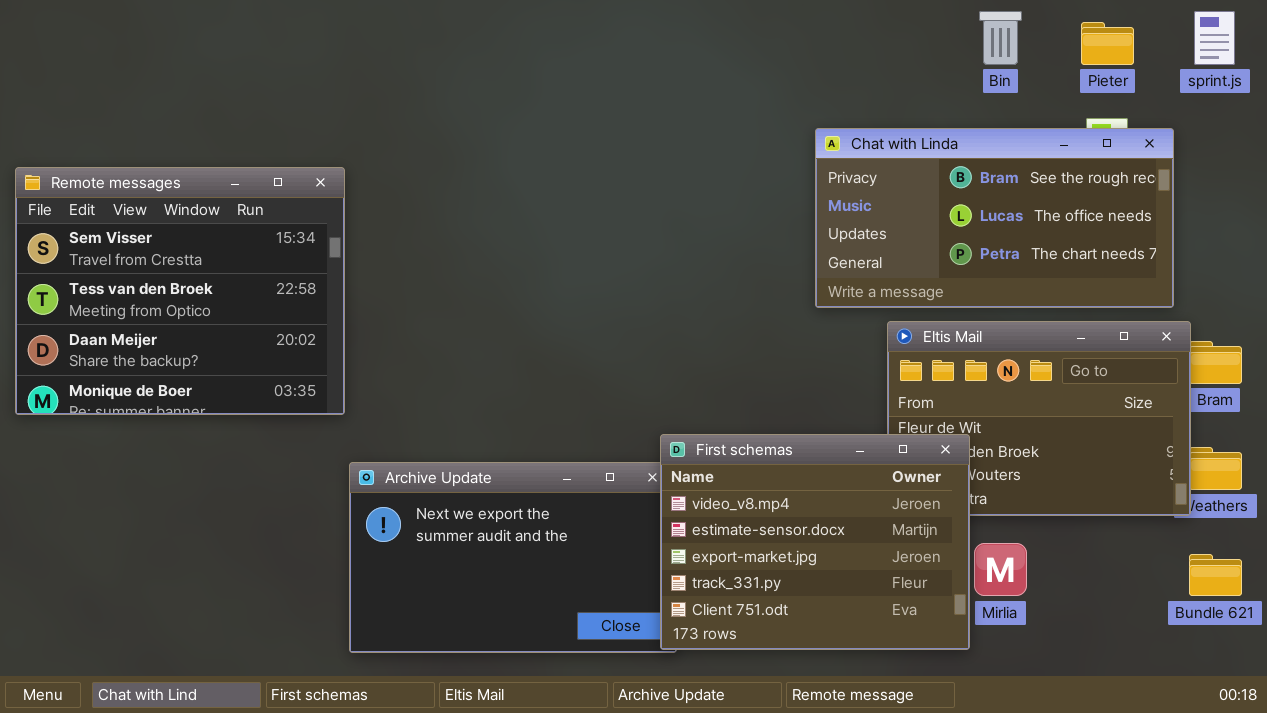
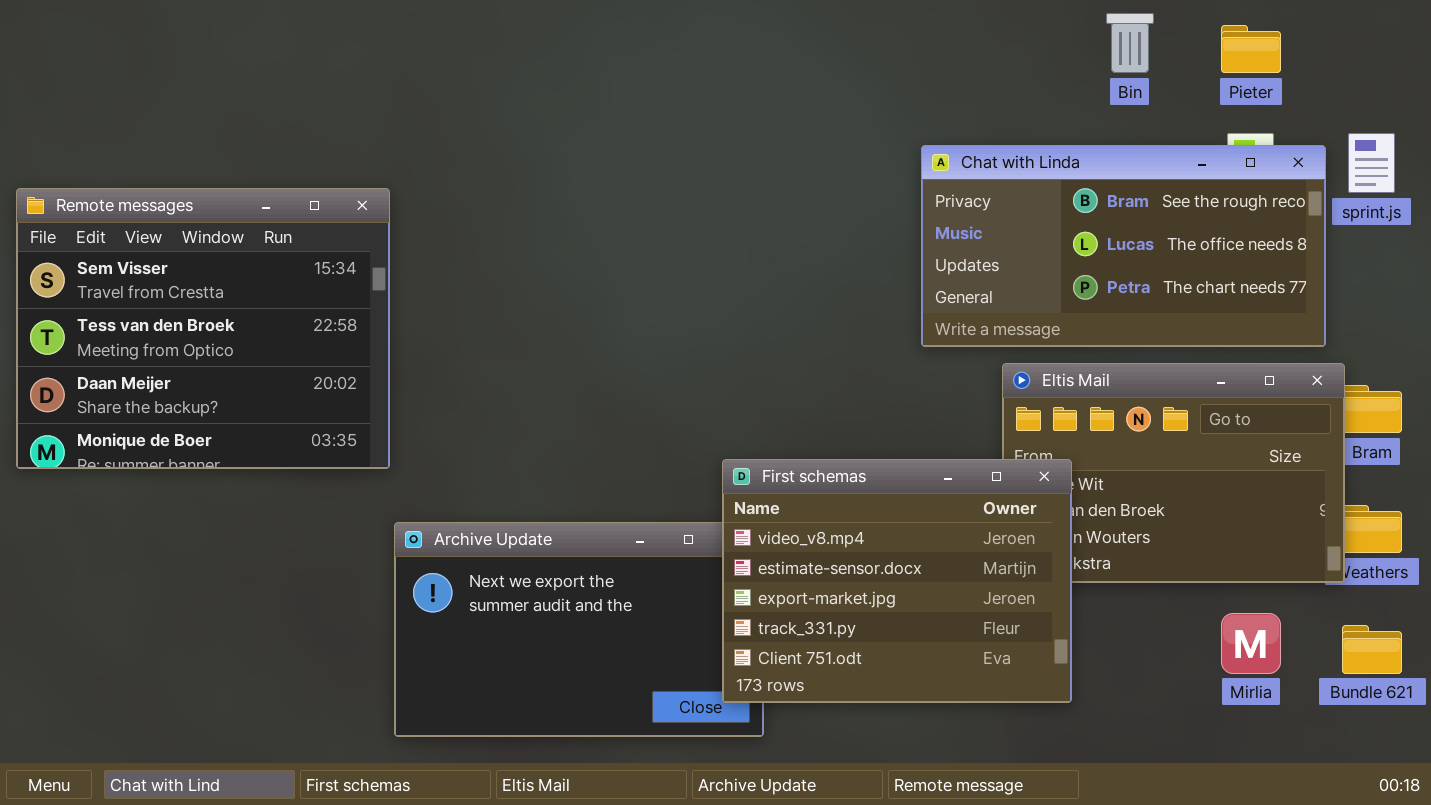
sprint.js: [1194,11,1235,65] -> [1348,133,1395,193], moved
First schemas: [660,434,970,650] -> [722,459,1072,703], moved
Mirlia: [974,543,1027,596] -> [1221,613,1281,674], moved

